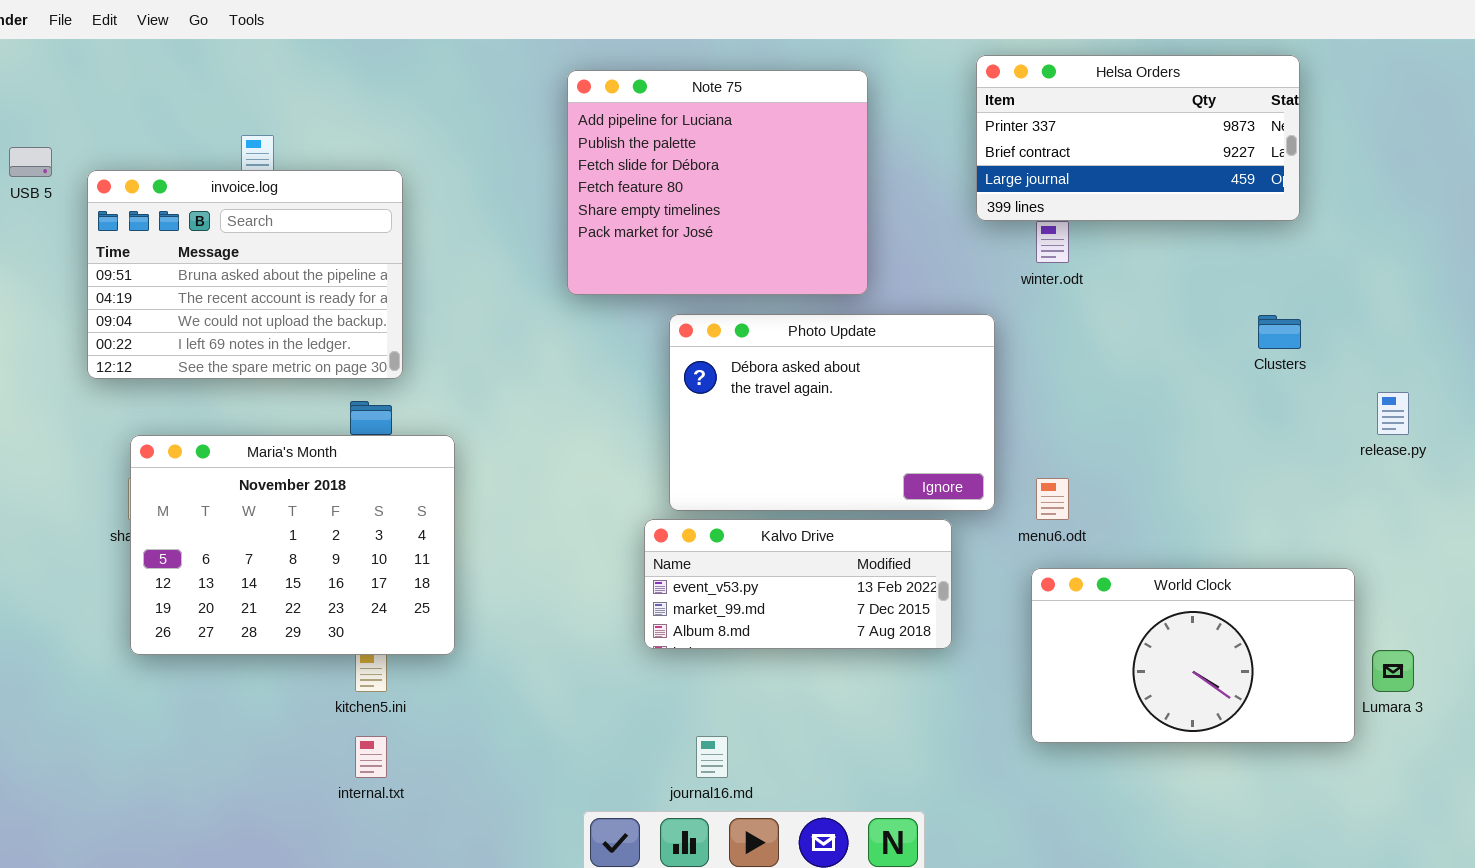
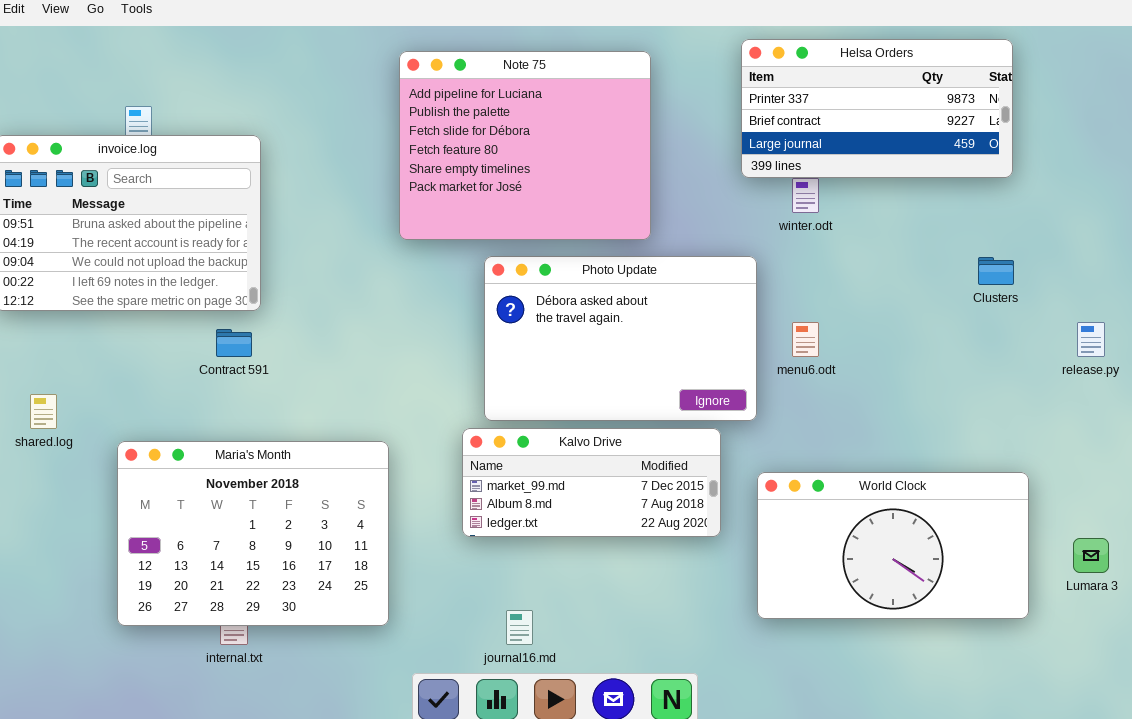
Maria's Month: [130,435,455,655] -> [117,441,389,626], moved
menu6.odt: [1036,478,1069,520] -> [792,322,819,357], moved
Kalvo Drive: [644,519,952,649] -> [462,428,721,537], scrolled down 1 row
World Clock: [1031,568,1355,743] -> [757,472,1029,619], moved

